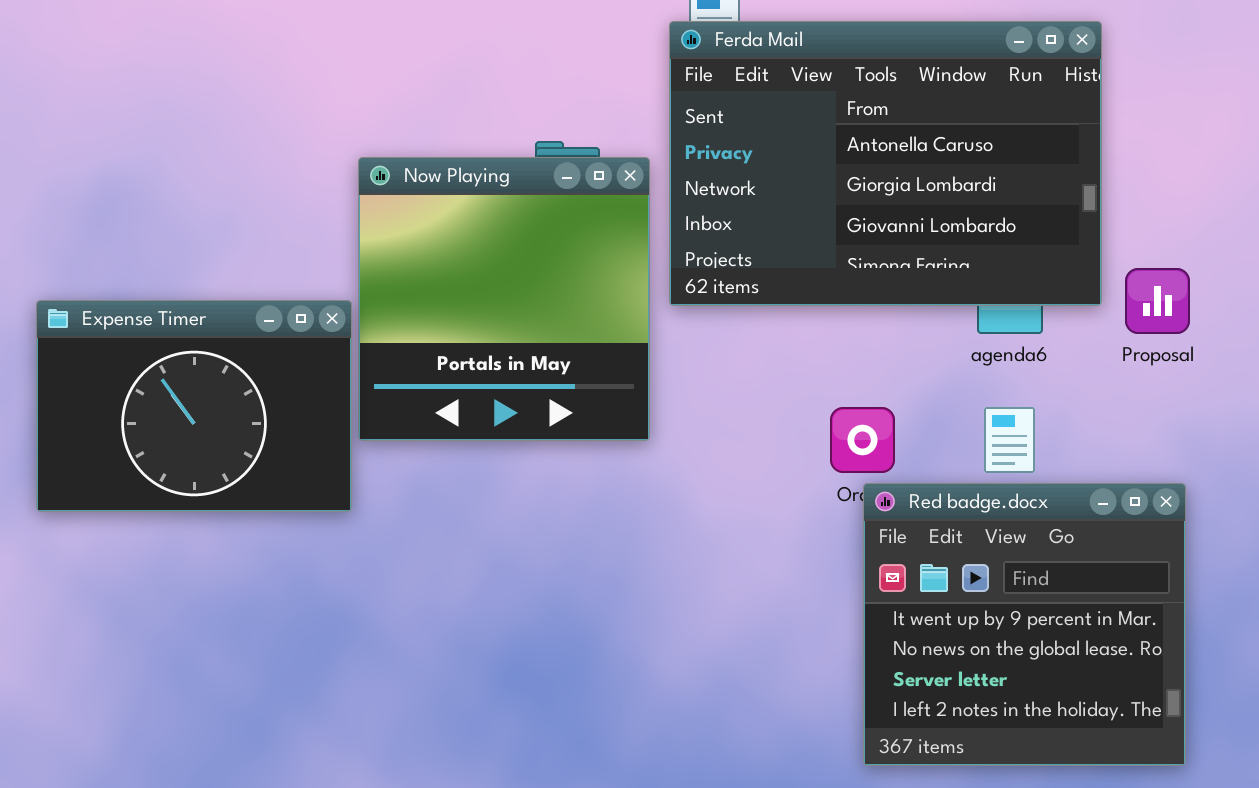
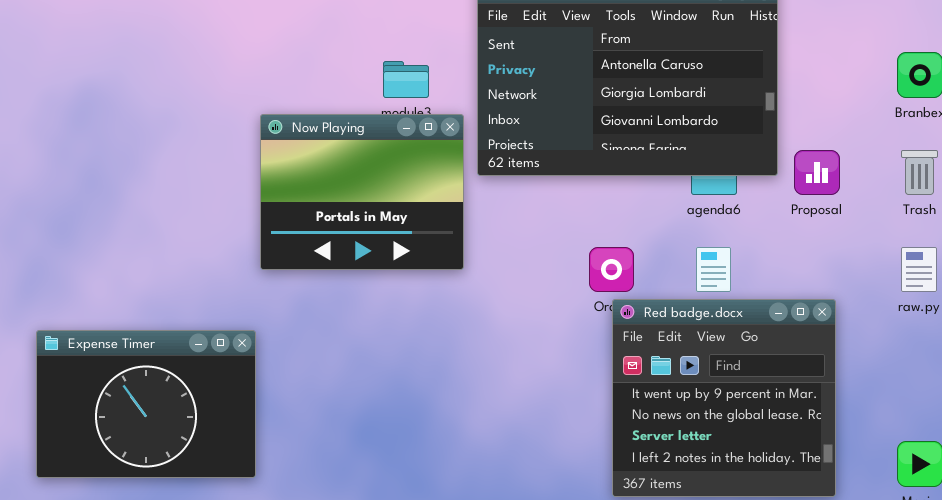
Now Playing: [358,157,650,441] -> [260,114,464,270], resized
Expense Timer: [36,300,352,512] -> [36,330,256,478], moved

